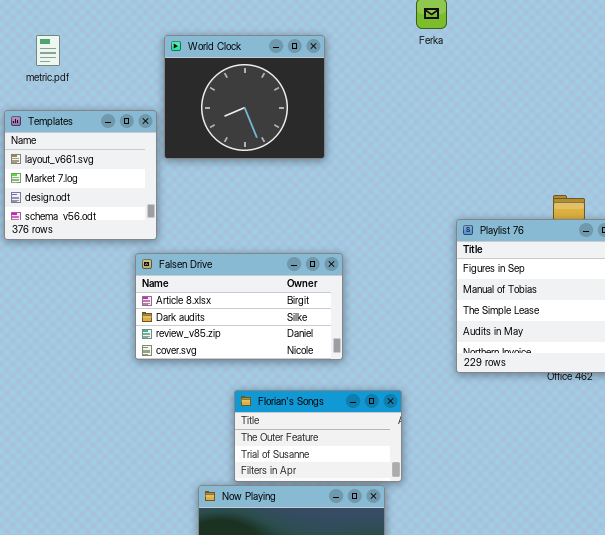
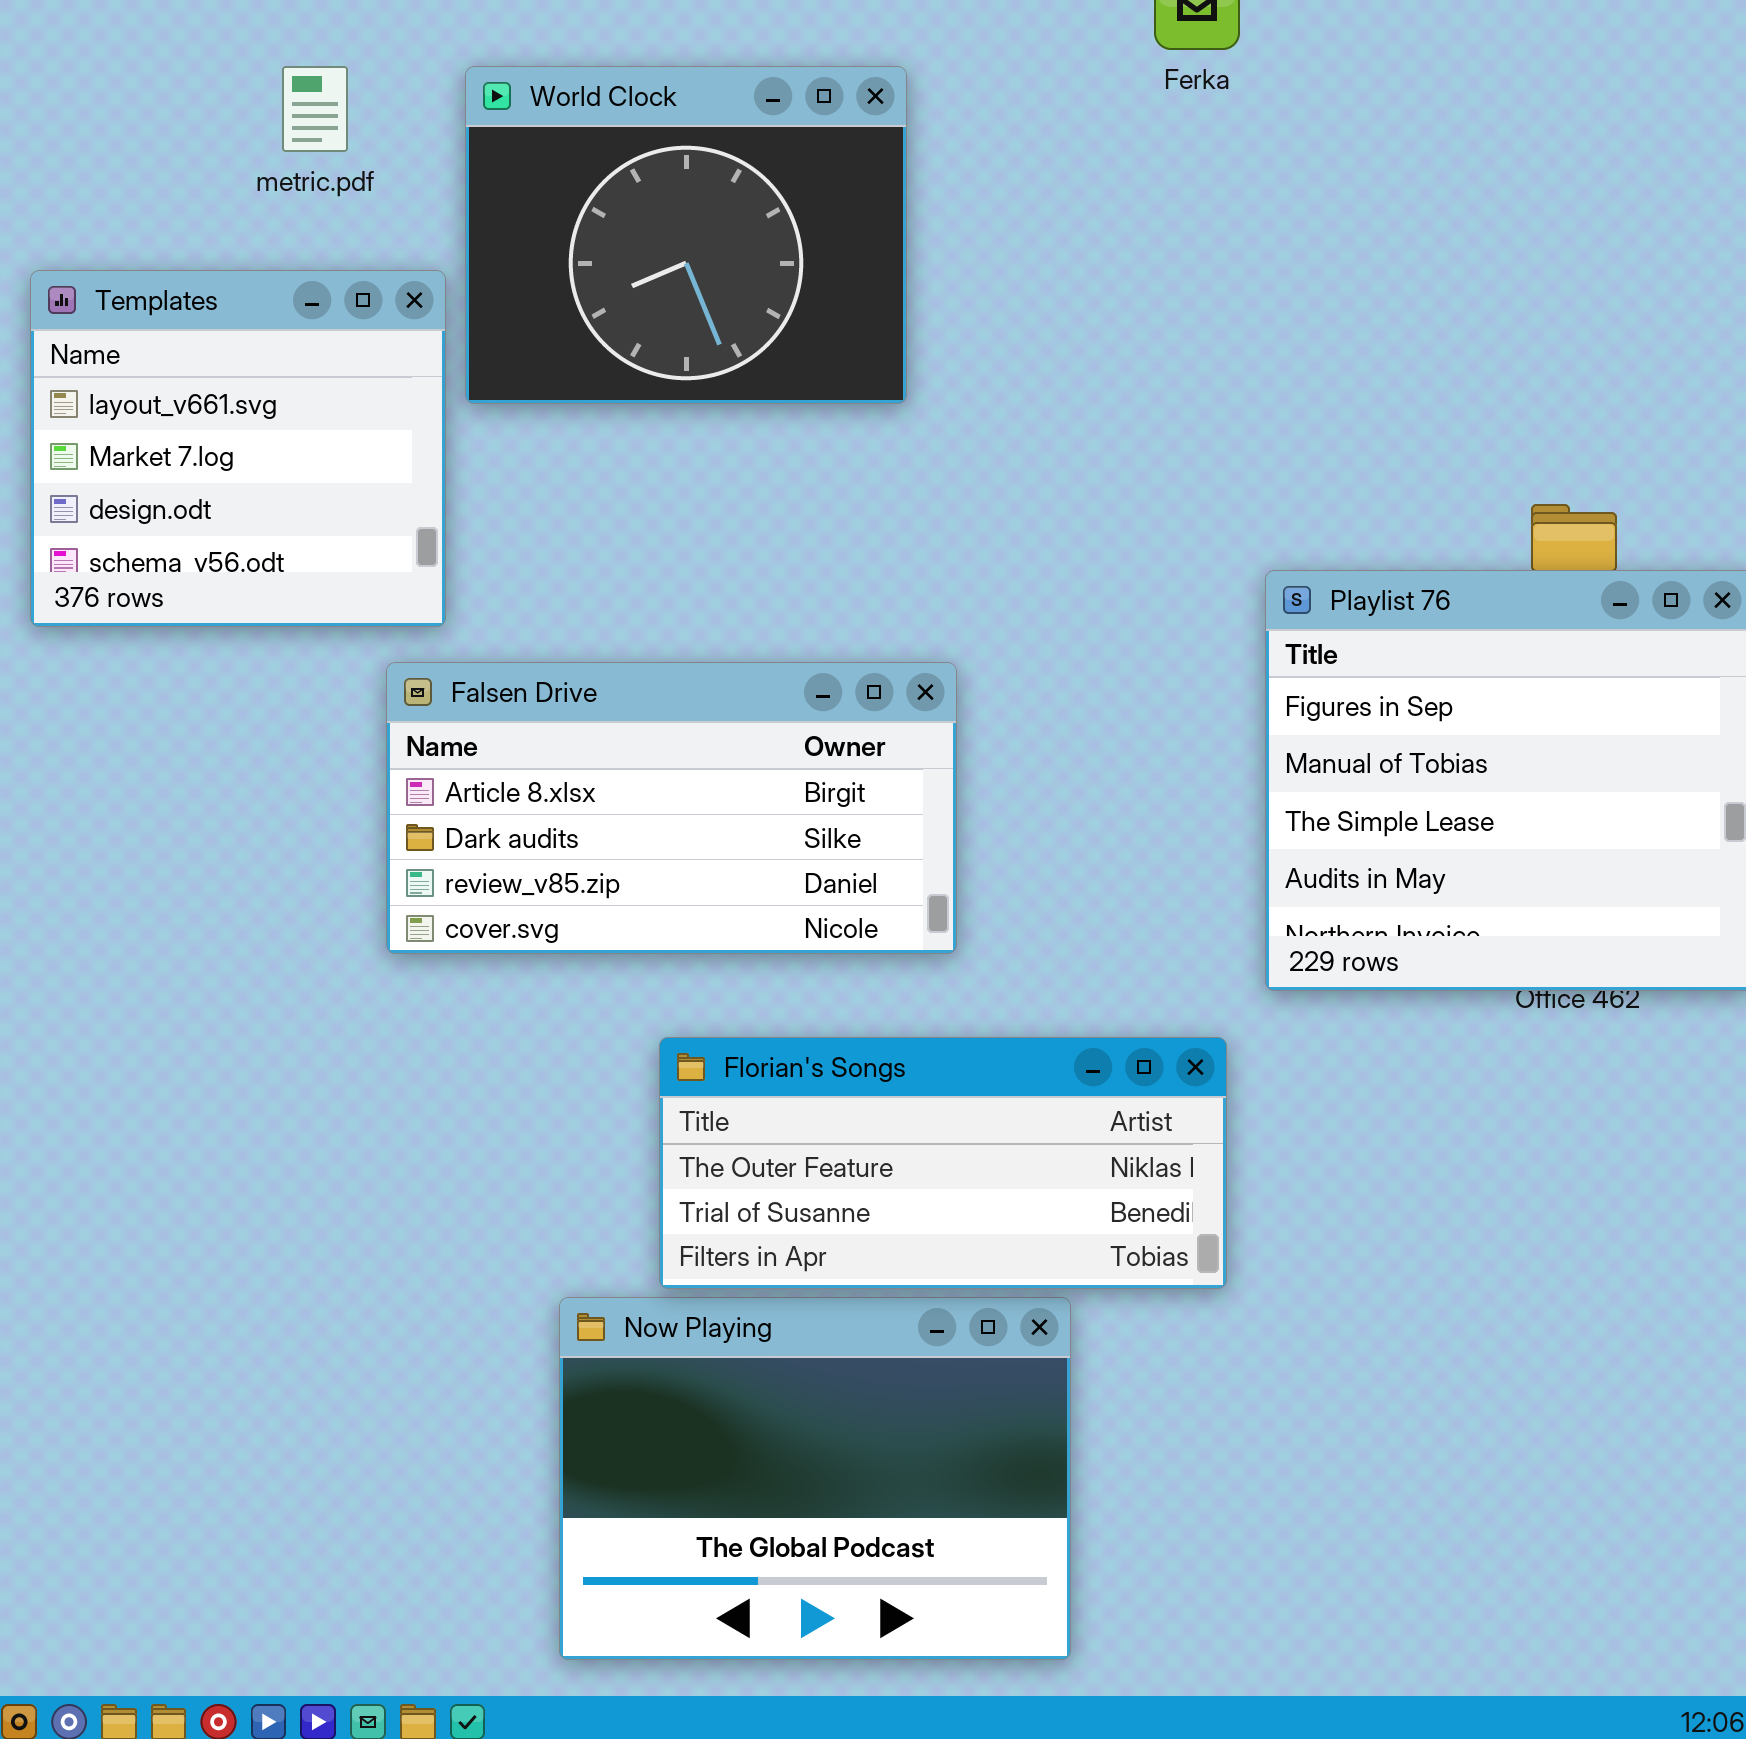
metric.pdf: [36,35,60,66] -> [282,66,348,152], moved
Florian's Songs: [234,390,402,482] -> [659,1037,1227,1289], resized

